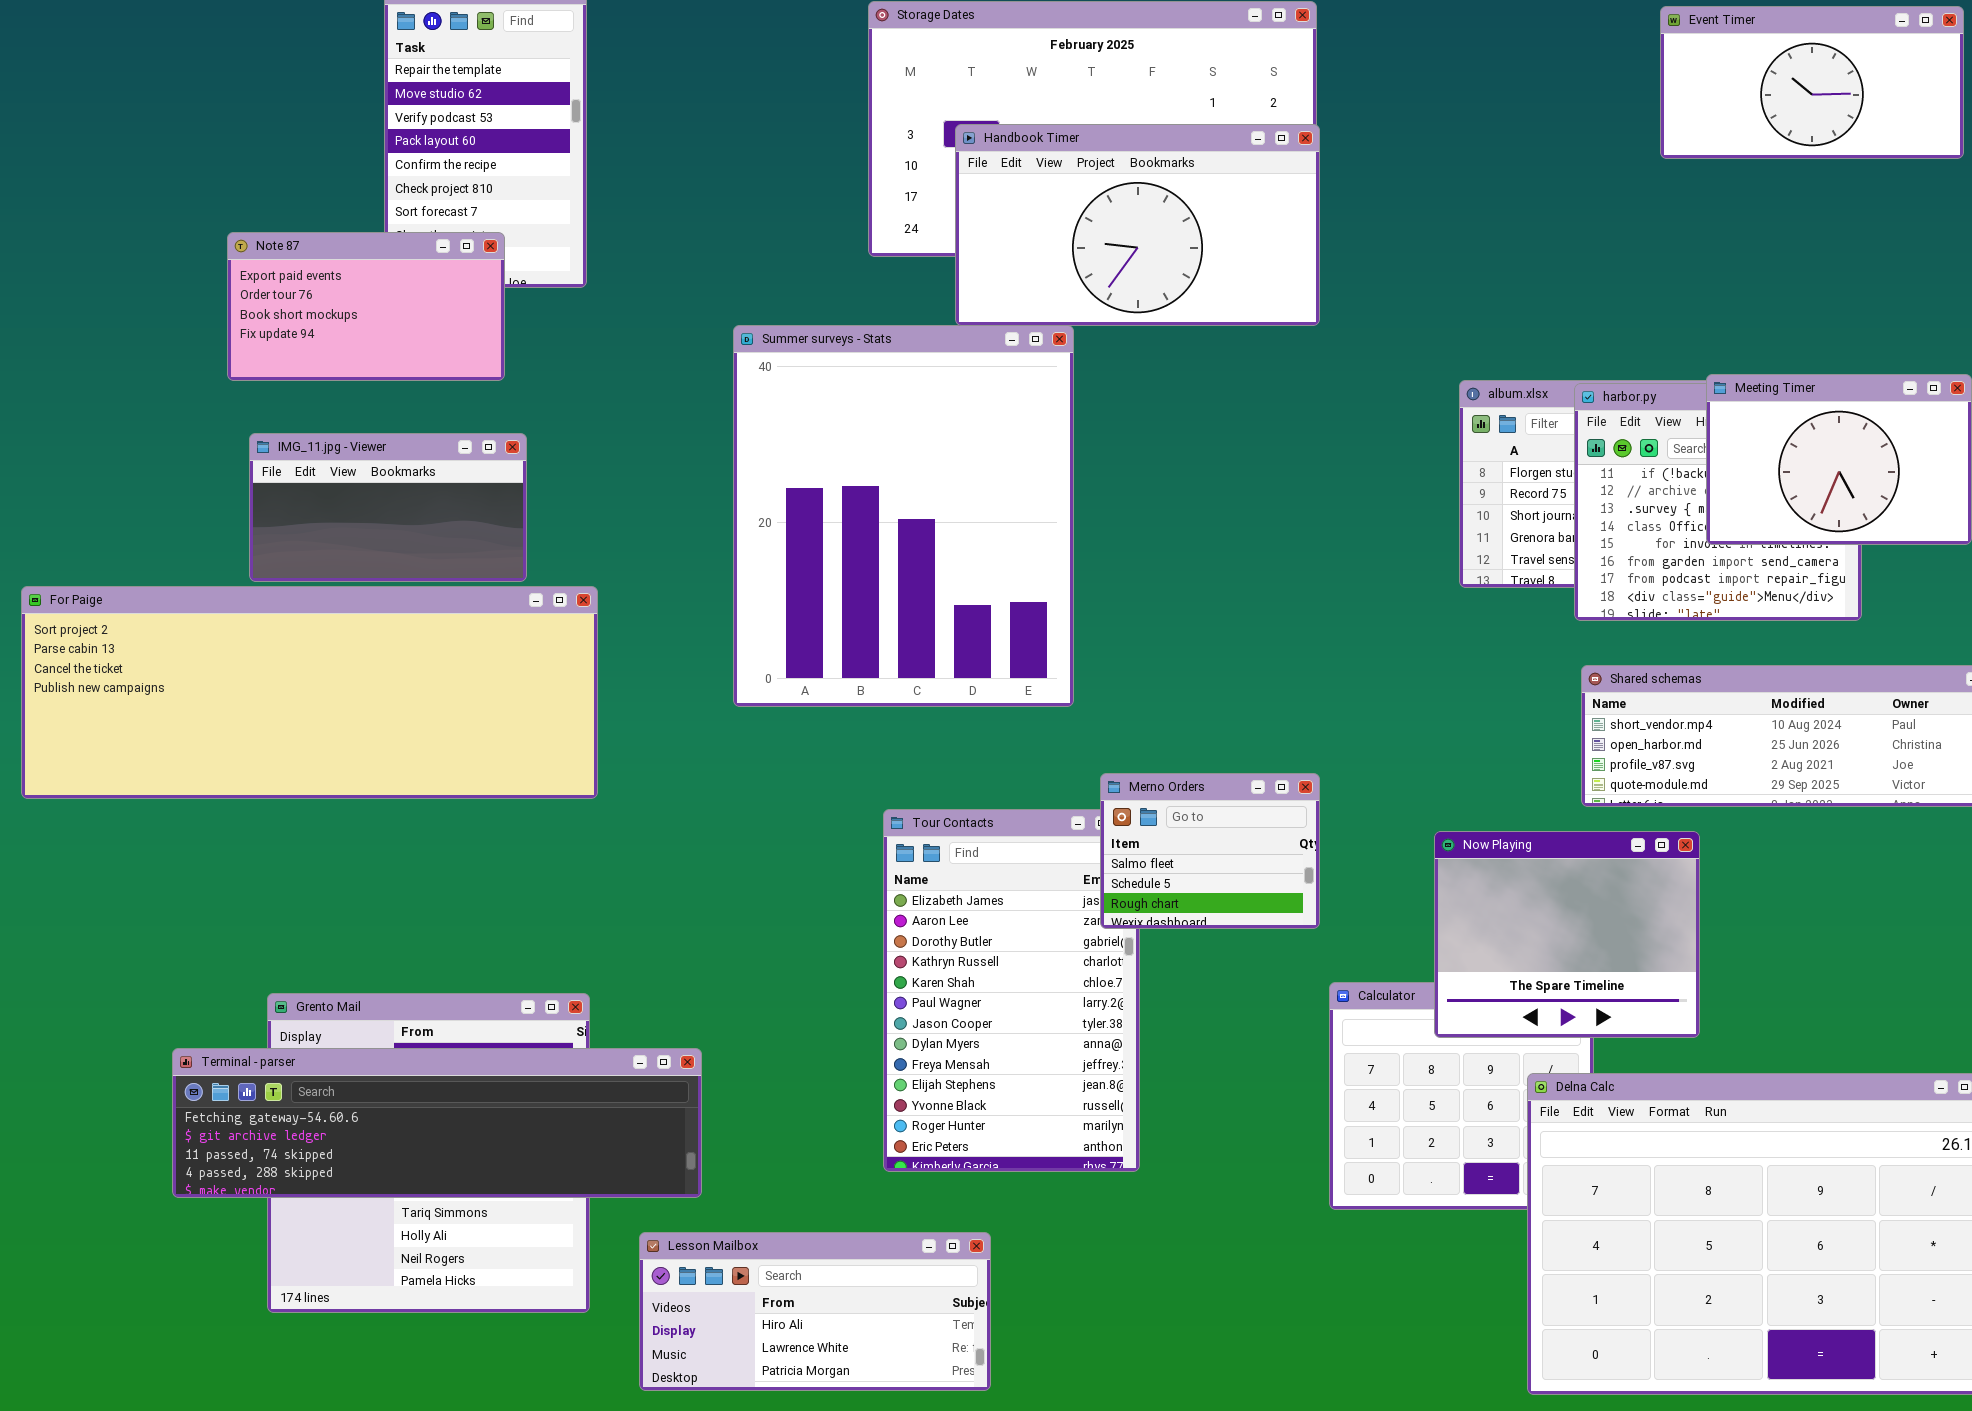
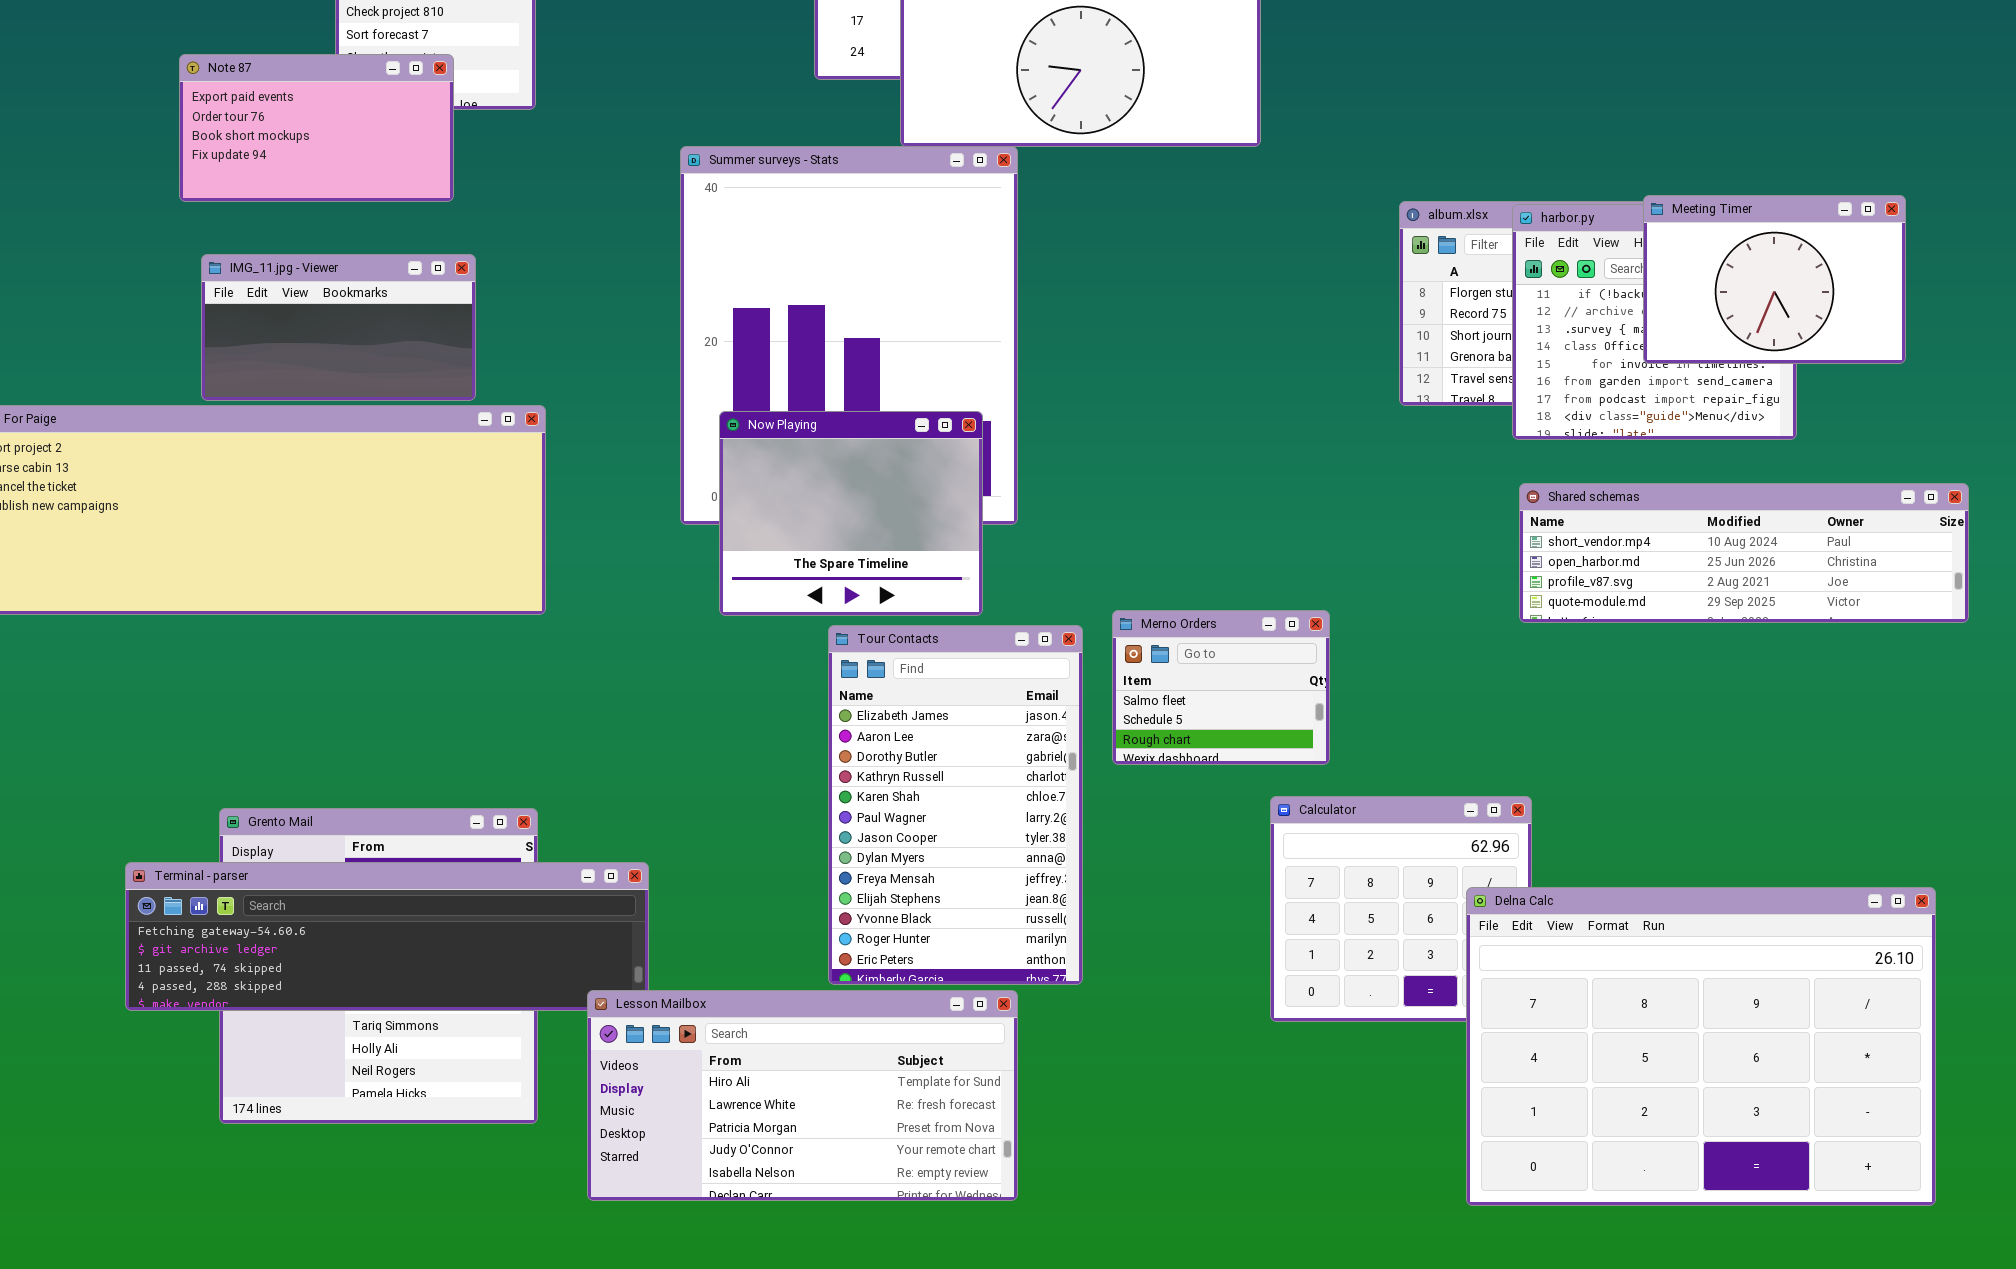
Merno Orders: [1100,773,1320,929] -> [1112,610,1330,765], moved
Now Playing: [1434,831,1700,1038] -> [719,411,983,616], moved
Lesson Mailbox: [639,1232,991,1391] -> [587,990,1018,1201], resized

